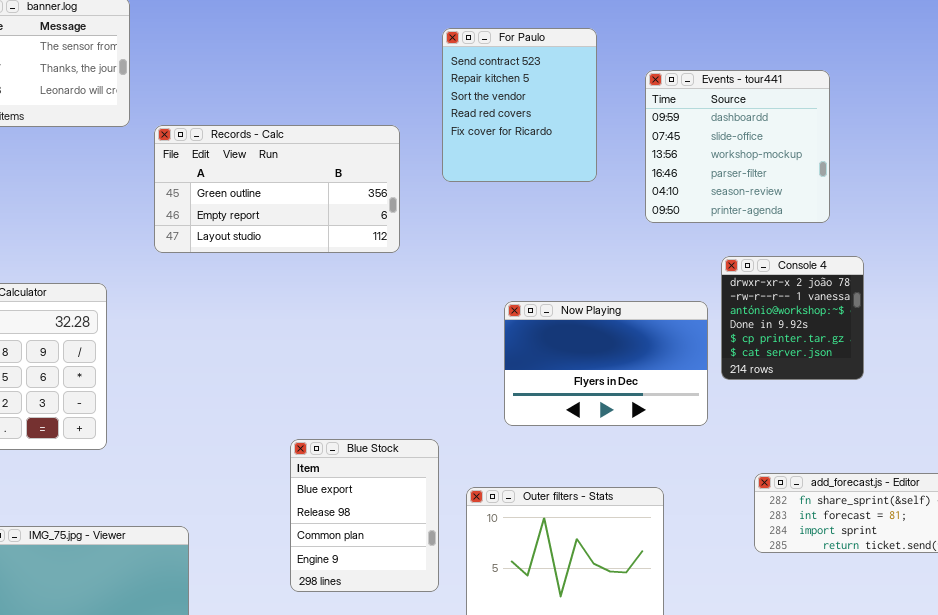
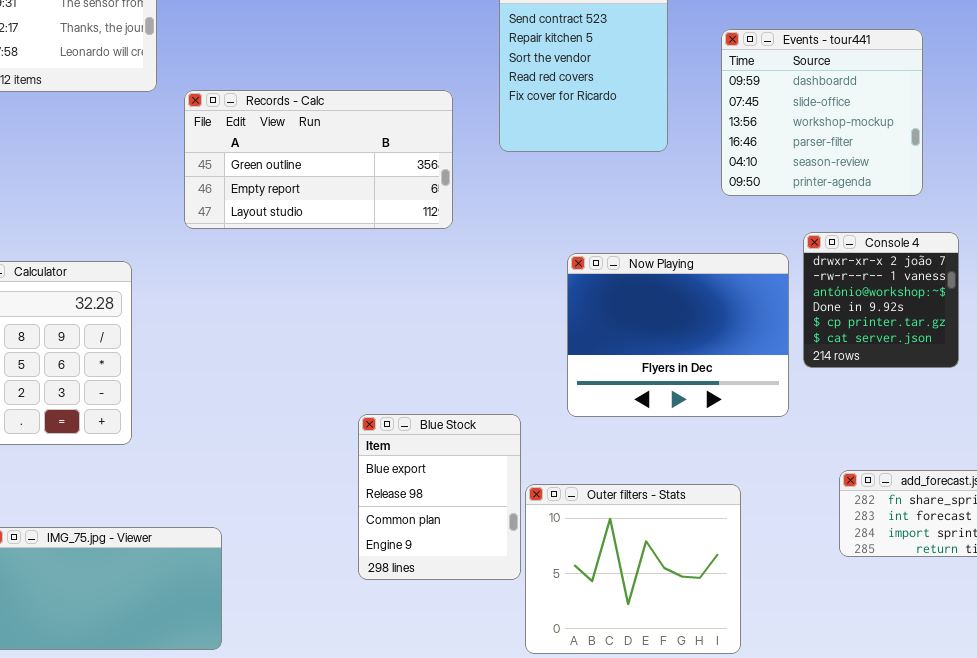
Now Playing: [504,301,708,426] -> [567,253,789,417], resized
Blue Stock: [290,439,439,592] -> [358,414,521,580], moved

